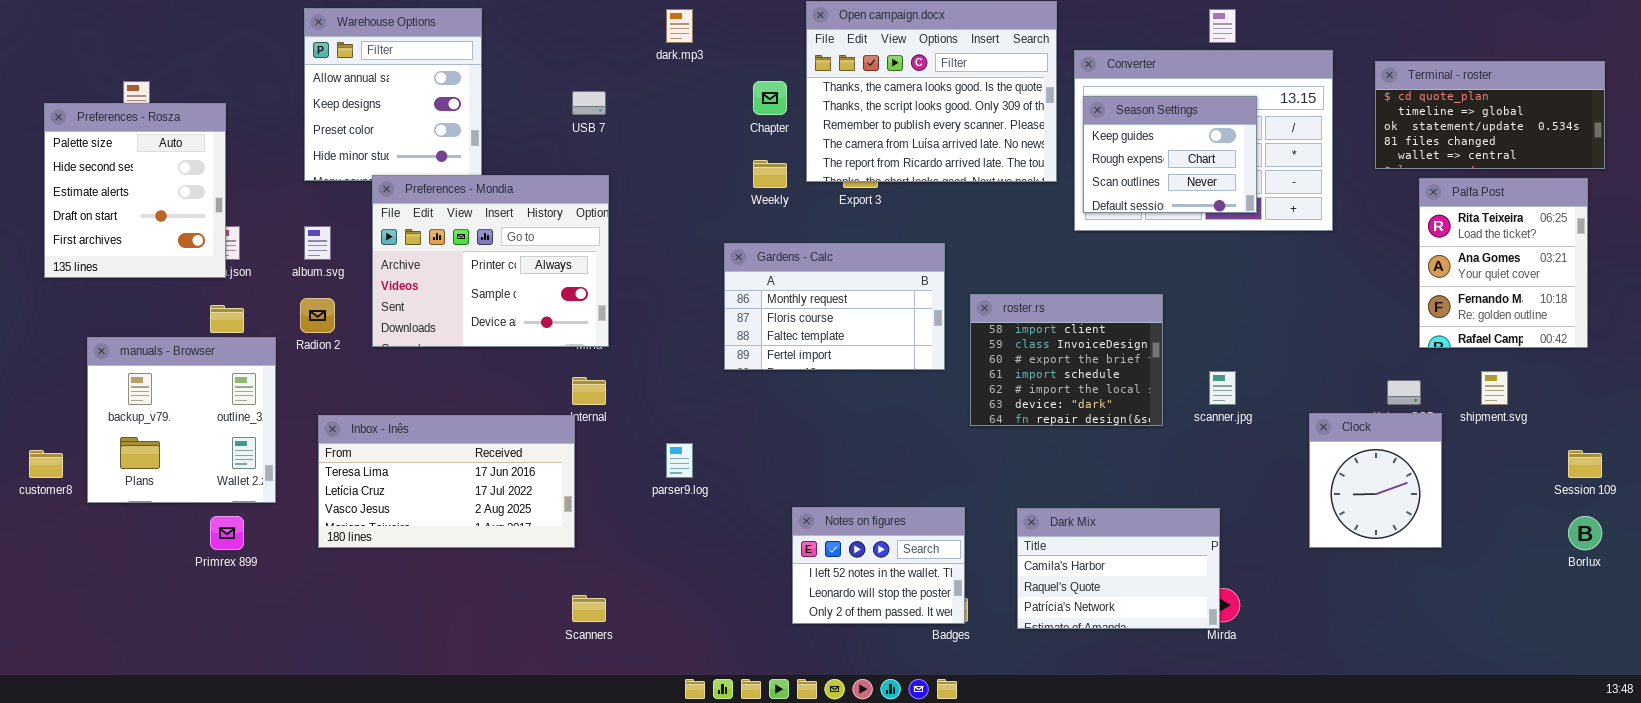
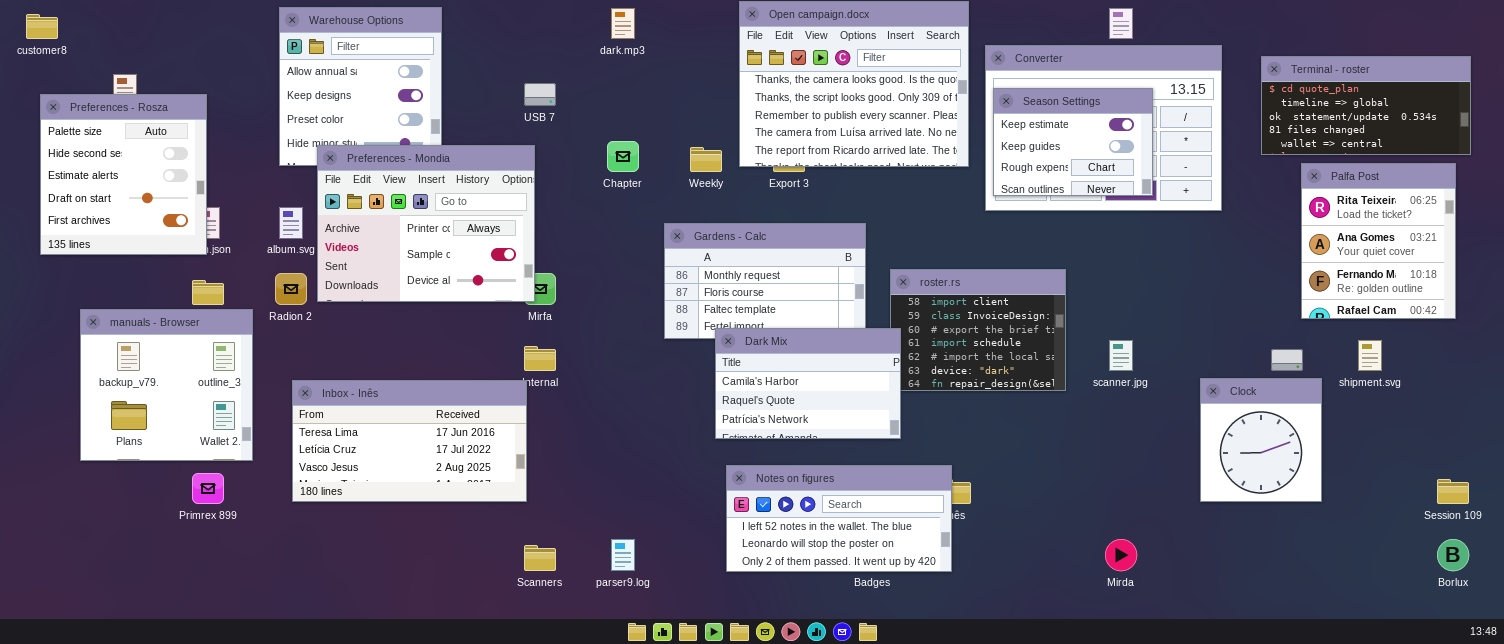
Chapter: [753,81,787,115] -> [607,141,639,172], moved
Season Settings: [1083,96,1257,213] -> [993,88,1153,196], scrolled up 1 row
Preferences - Mondia: [372,175,609,347] -> [317,145,535,302], moved
parser9.log: [666,443,693,478] -> [611,539,635,571], moved
customer8: [29,450,63,478] -> [26,14,58,39], moved
Session 109: [1568,450,1602,478] -> [1437,479,1469,504], moved
Notes on figures: [792,507,965,624] -> [726,465,952,572], resized
Dark Mix: [1017,508,1220,629] -> [715,328,901,439], moved
Borlux: [1568,516,1602,550] -> [1437,539,1469,571], moved

